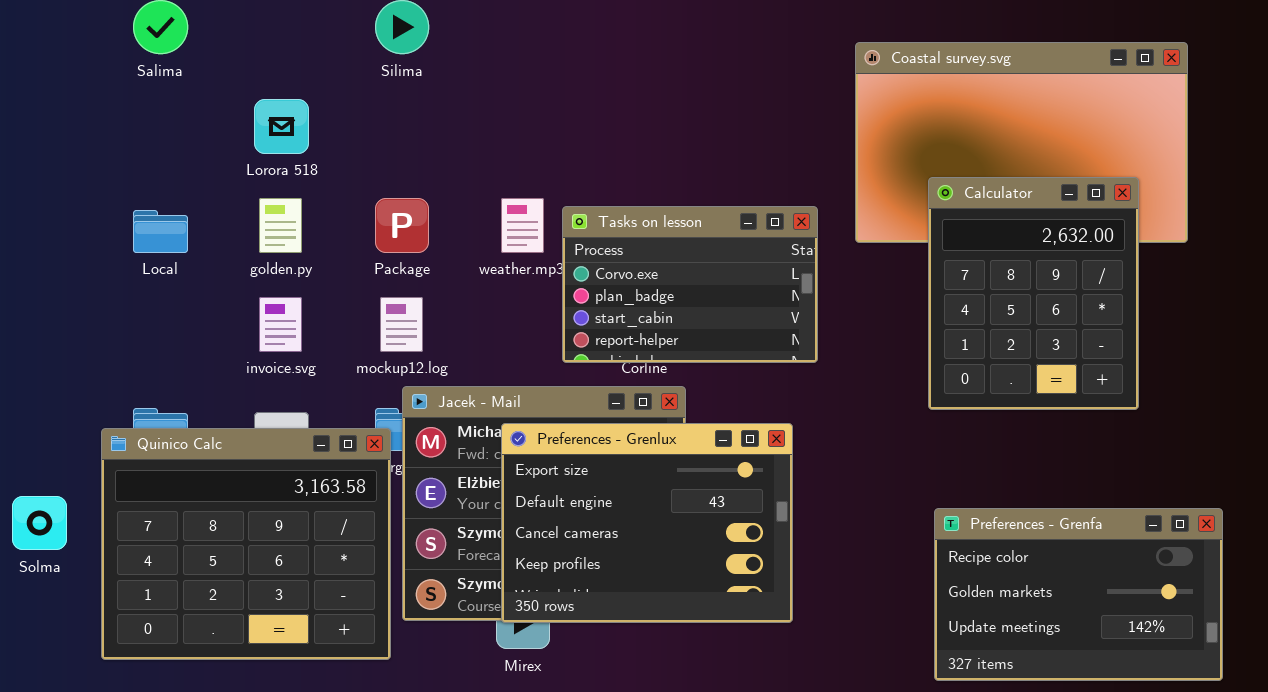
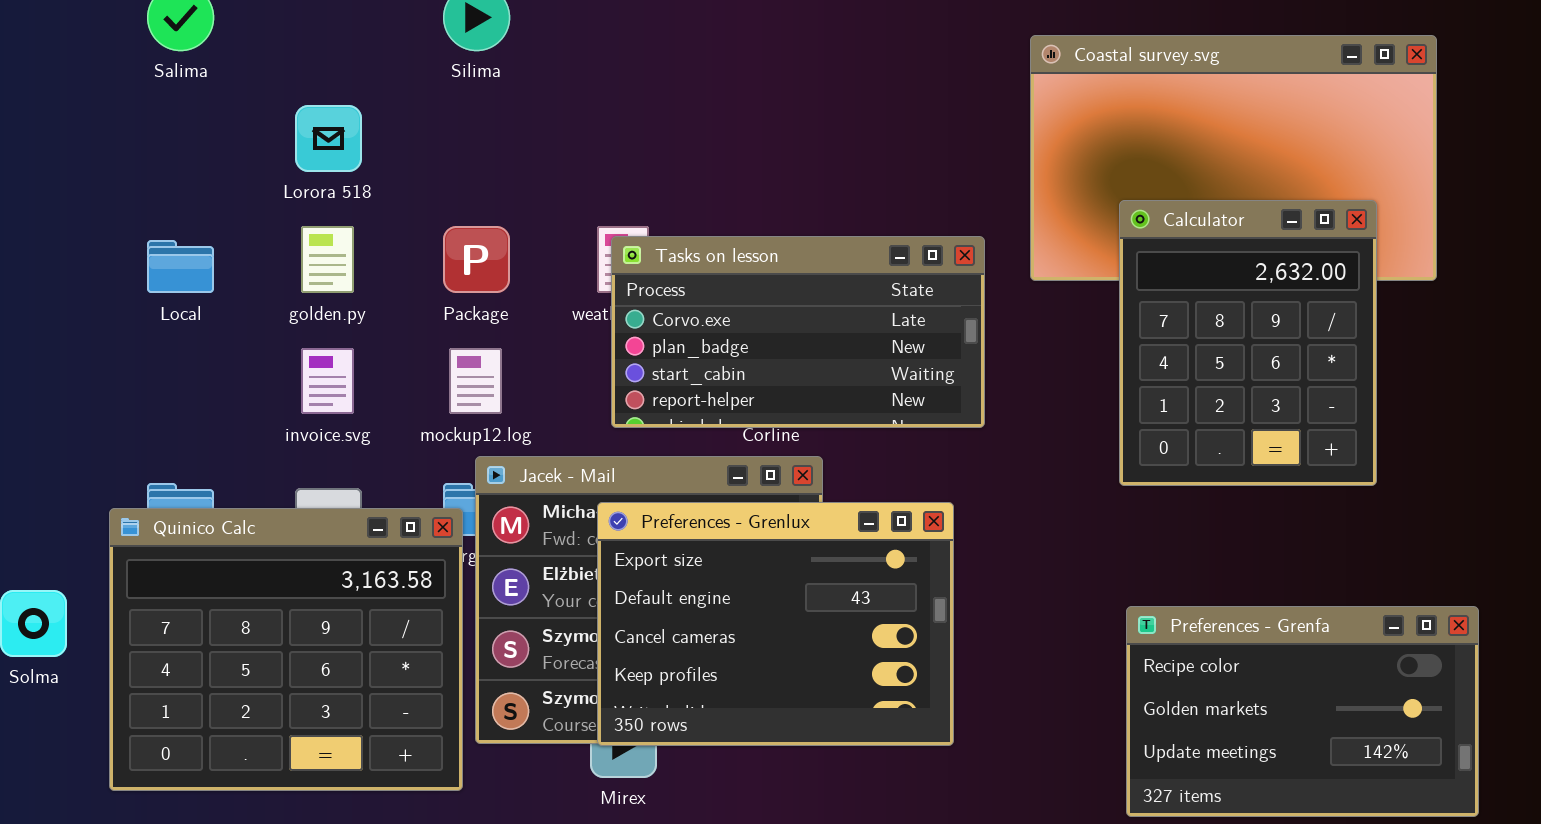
Tasks on lesson: [562,206,818,363] -> [611,236,985,428], resized

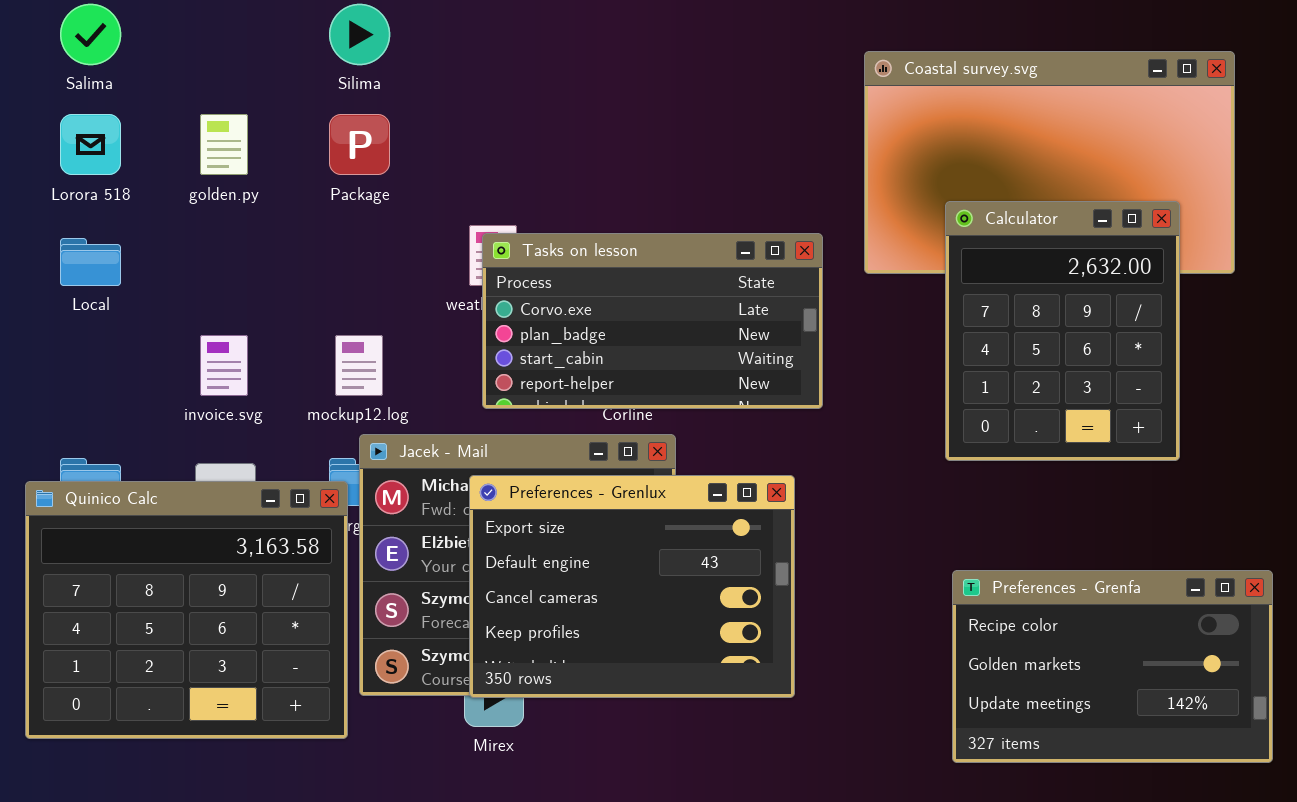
Lorora 518: [295,105,362,172] -> [60,114,121,175], moved
golden.py: [301,226,354,293] -> [200,114,248,175], moved
Package: [443,226,510,293] -> [329,114,390,175], moved

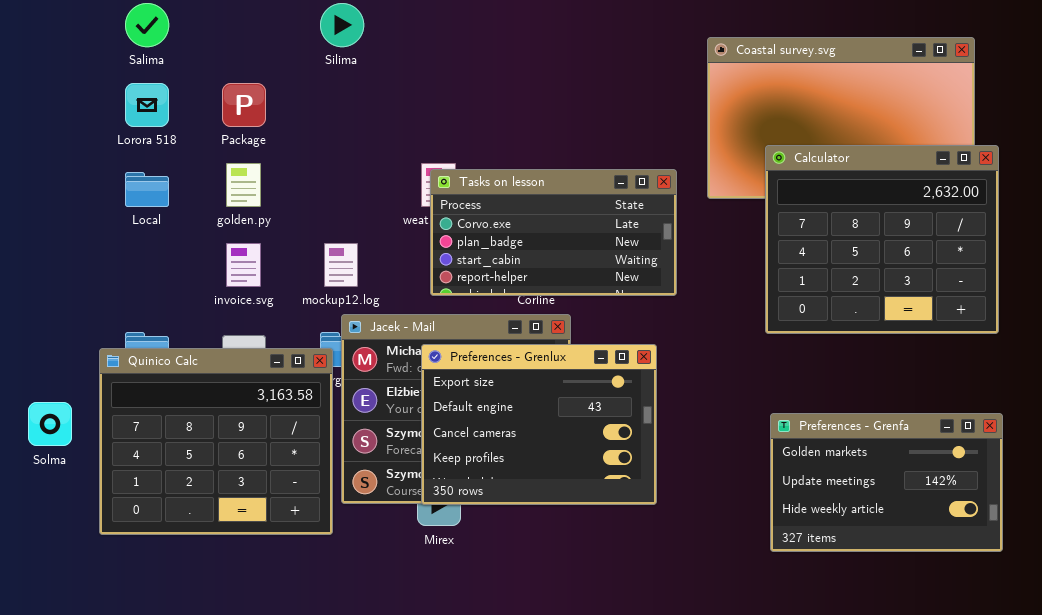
golden.py: [200,114,248,175] -> [226,163,261,207], moved
Package: [329,114,390,175] -> [222,83,266,127], moved
Calculator: [945,201,1180,461] -> [765,145,999,334], resized
Preferences - Grenfa: [952,570,1273,763] -> [770,413,1003,552], scrolled down 1 row

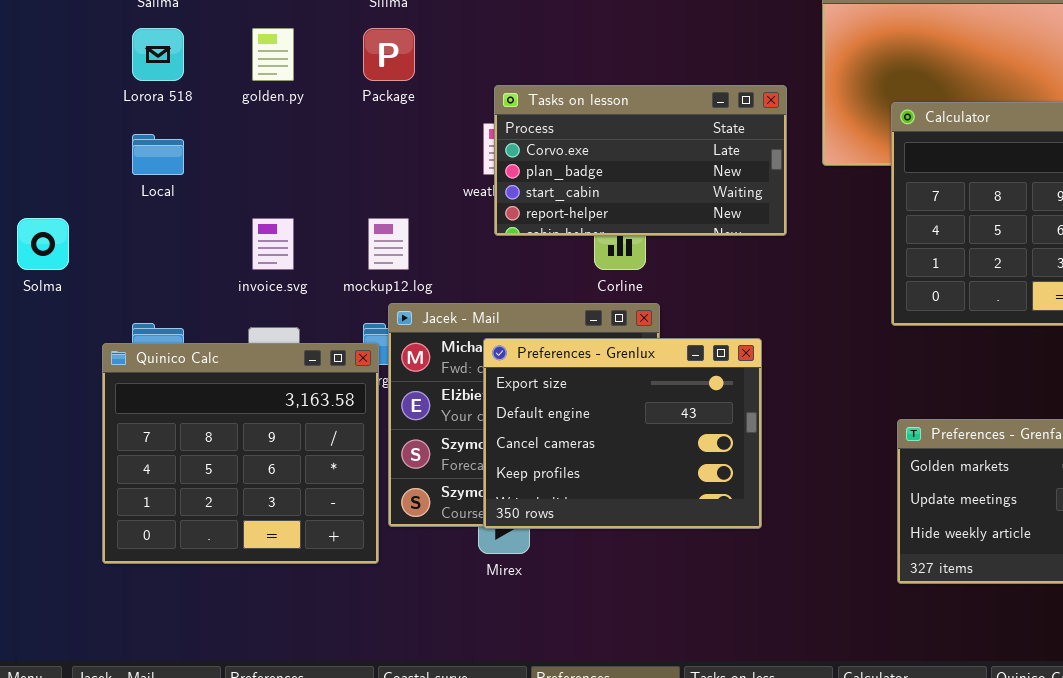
Package: [222,83,266,127] -> [363,28,415,81], moved
golden.py: [226,163,261,207] -> [252,28,294,81], moved
Tasks on lesson: [430,169,677,296] -> [494,85,787,236], moved
Solma: [28,402,72,446] -> [17,218,69,270], moved

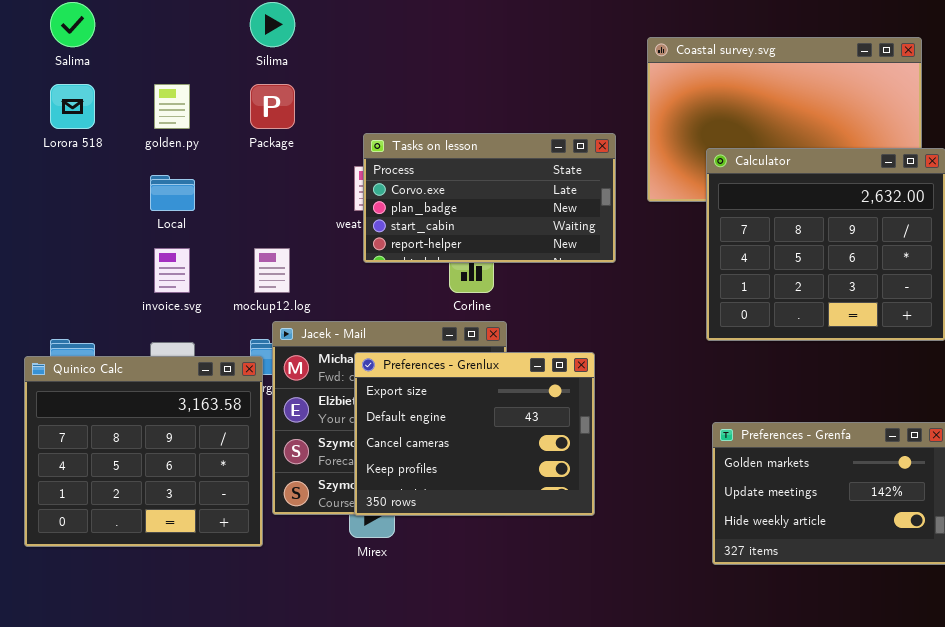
Local: [132,134,184,175] -> [150,175,195,211], moved

